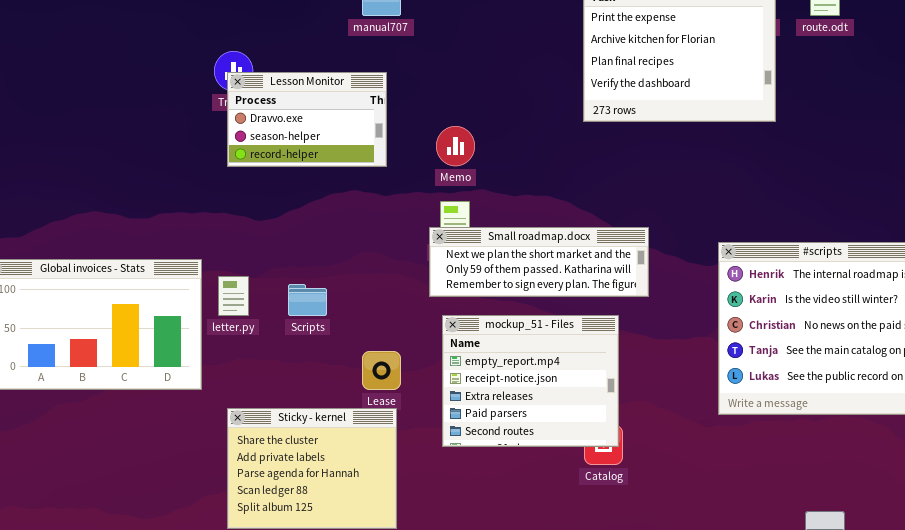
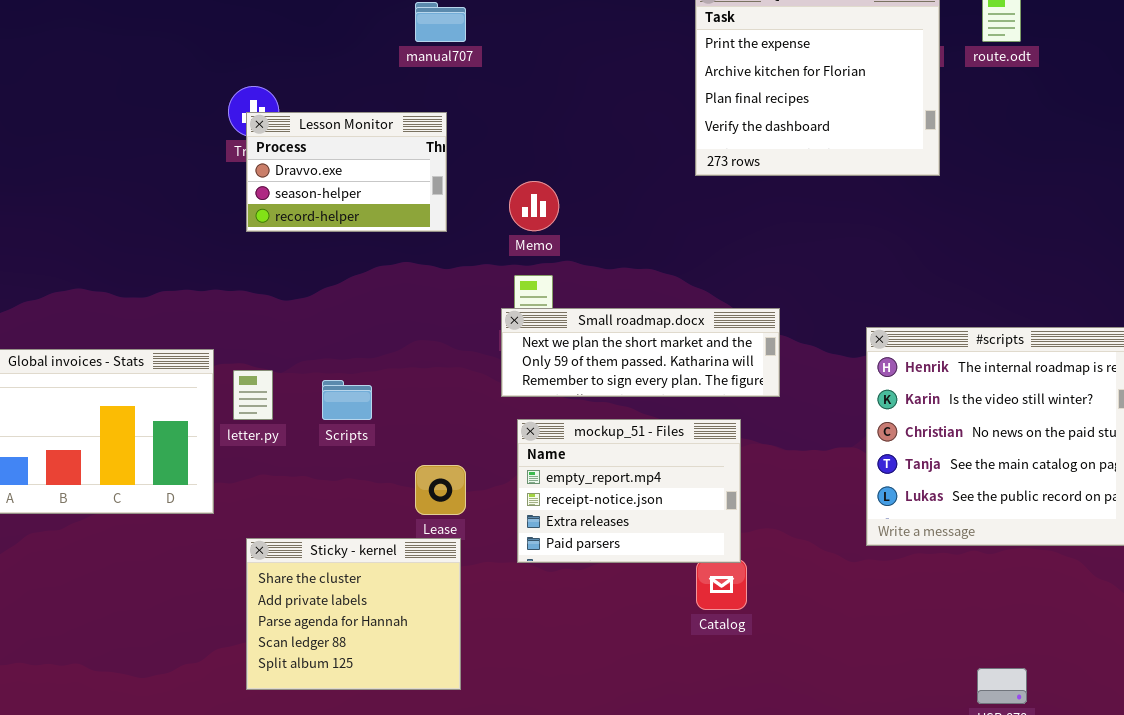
mockup_51 - Files: [442,315,619,447] -> [517,419,741,563], resized

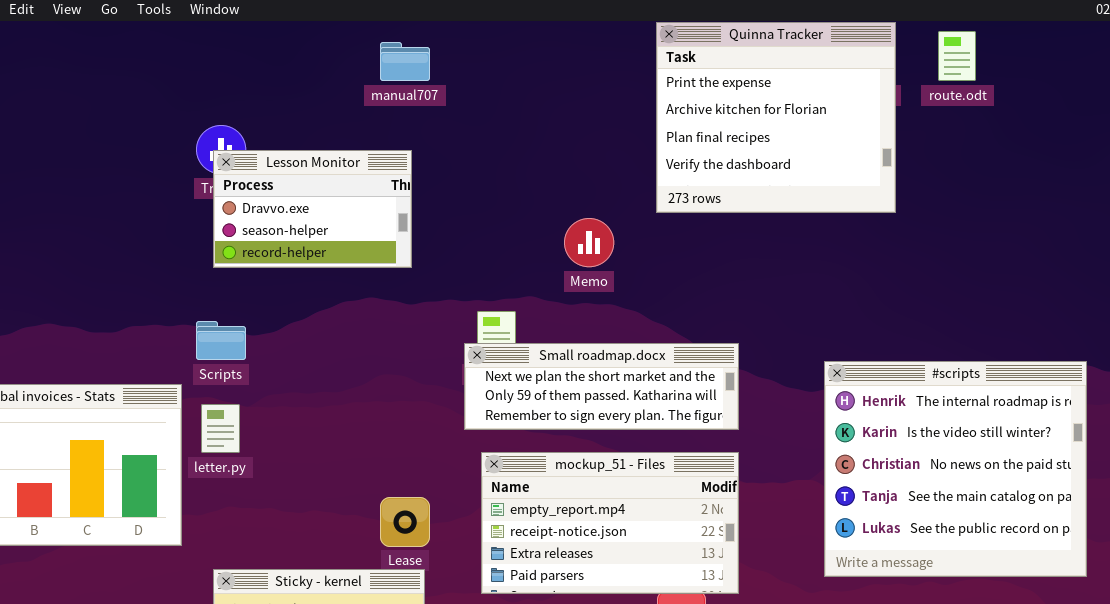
Memo: [509,181,559,231] -> [564,218,614,267], moved
Scripts: [322,380,372,420] -> [196,321,246,360], moved
mockup_51 - Files: [517,419,741,563] -> [481,452,739,594], resized

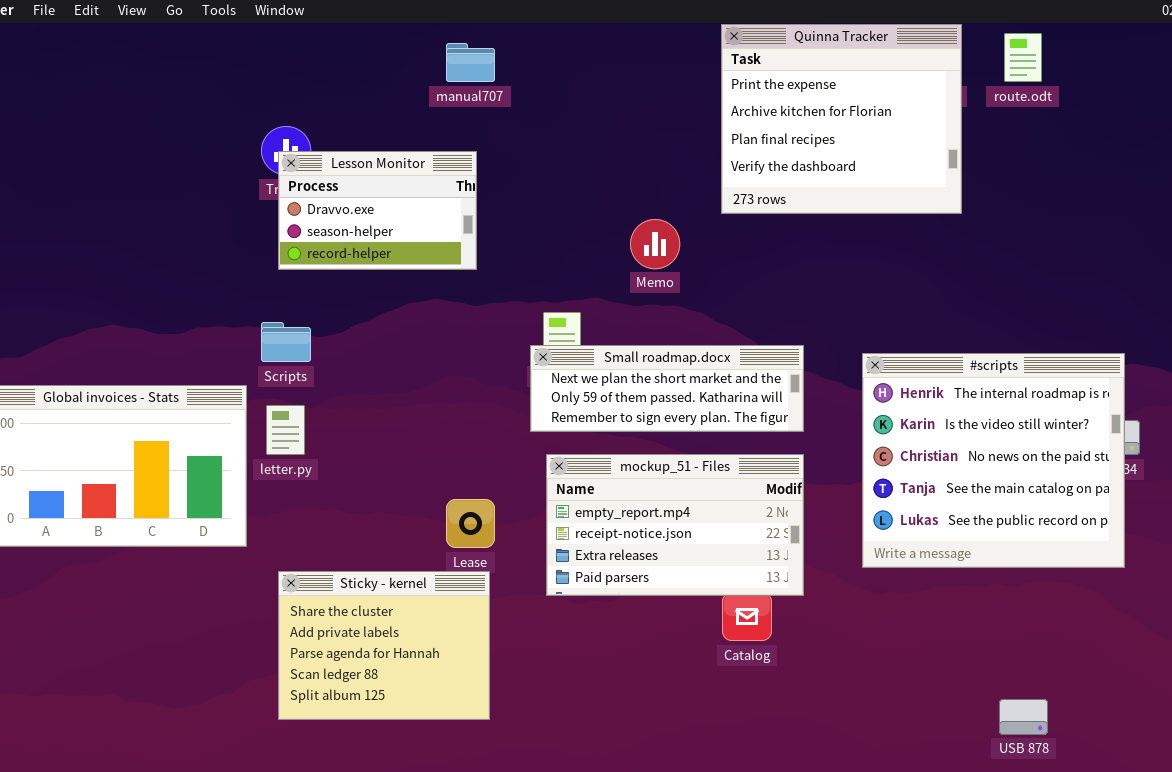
#scripts: [824,361,1087,577] -> [862,353,1125,568], moved

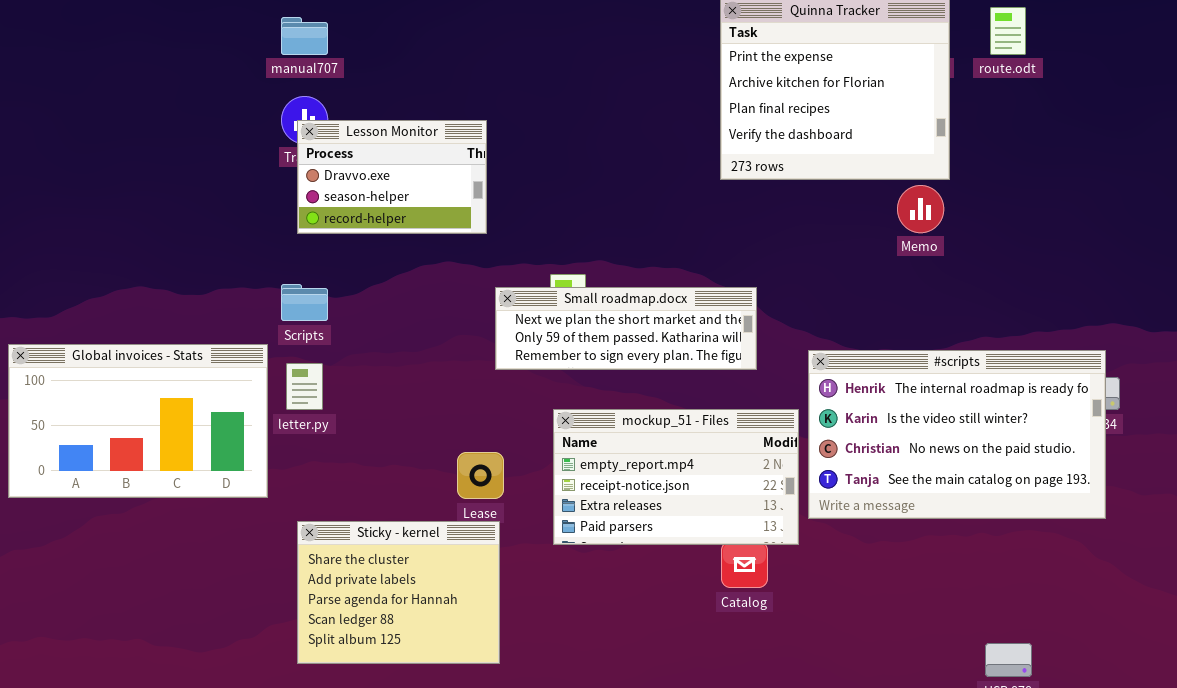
manual707: [446,43,495,82] -> [281,17,328,55], moved
Memo: [630,219,680,269] -> [897,185,944,233], moved
Small roadmap.docx: [530,345,804,432] -> [495,287,757,370], moved
#scripts: [862,353,1125,568] -> [808,350,1106,519], resized

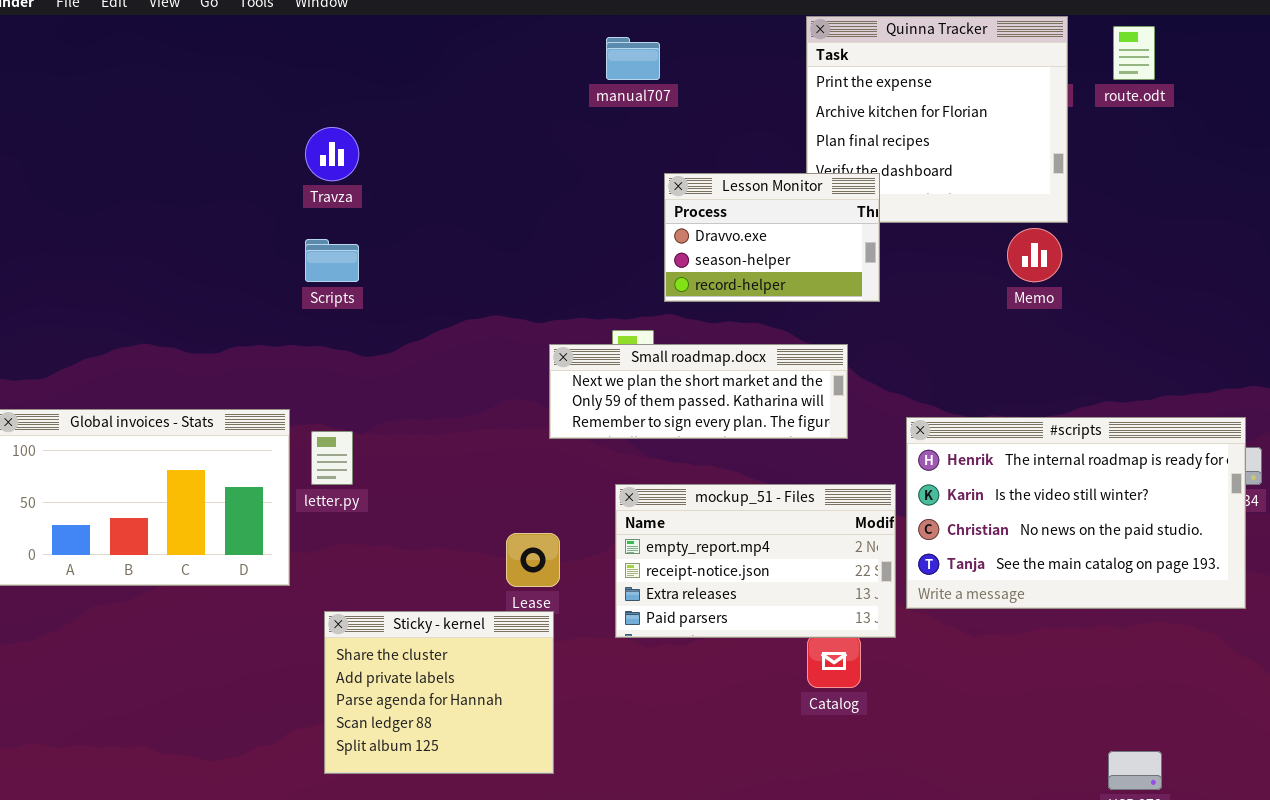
manual707: [281,17,328,55] -> [606,37,660,80], moved
Lesson Monitor: [297,120,487,234] -> [664,173,880,302], moved
Scripts: [281,284,328,321] -> [305,239,359,282], moved

